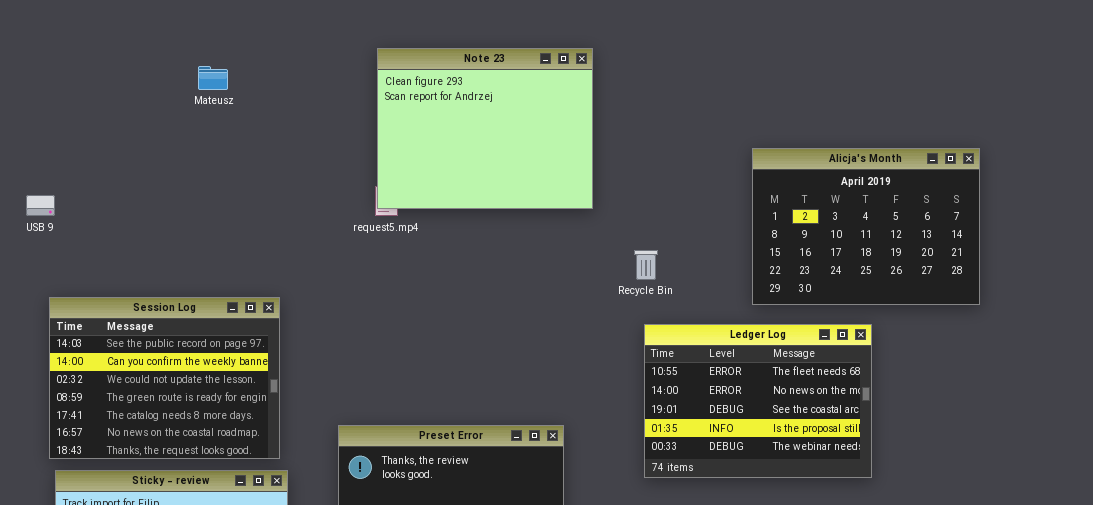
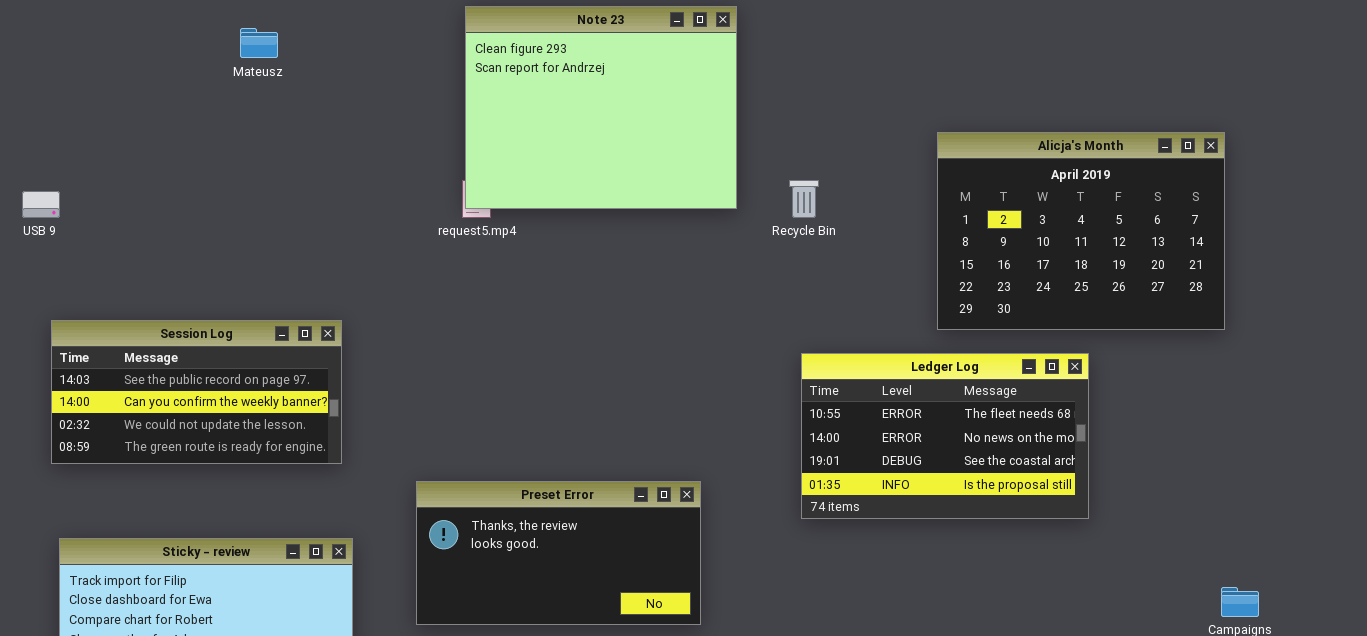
Recycle Bin: [634,250,658,280] -> [789,180,819,218], moved
Session Log: [49,297,280,459] -> [51,320,342,464], resized
Ledger Log: [644,324,872,478] -> [801,353,1089,519], resized

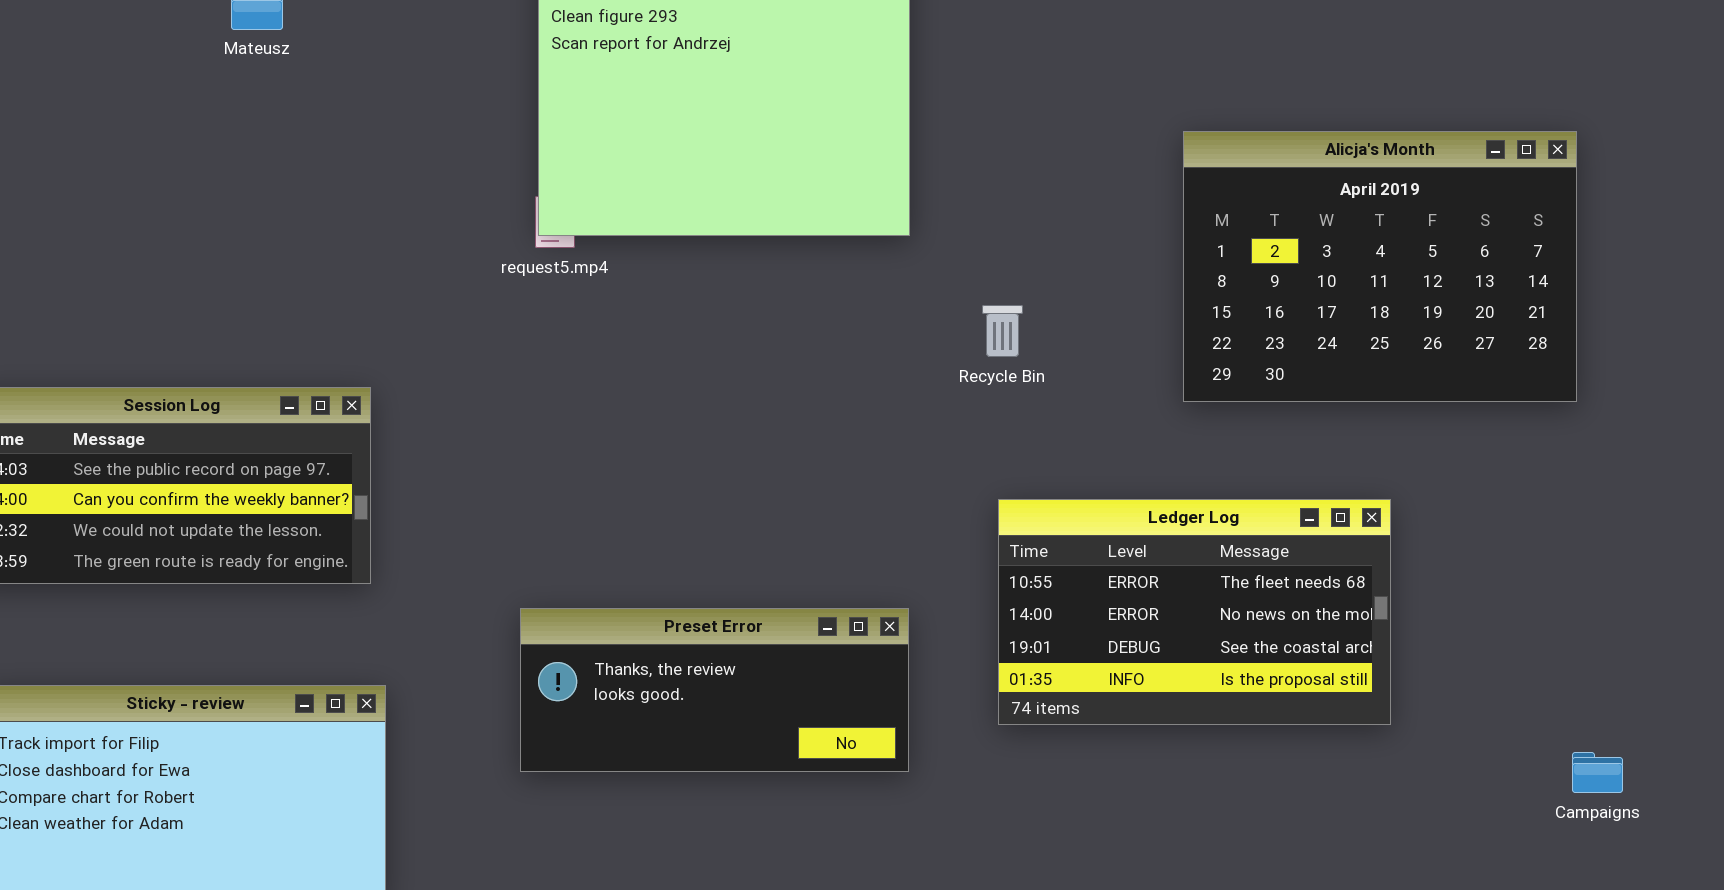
Recycle Bin: [789,180,819,218] -> [982,305,1023,357], moved
Ledger Log: [801,353,1089,519] -> [998,499,1391,725], moved
Preset Error: [416,481,701,625] -> [520,608,909,772], moved, resized

